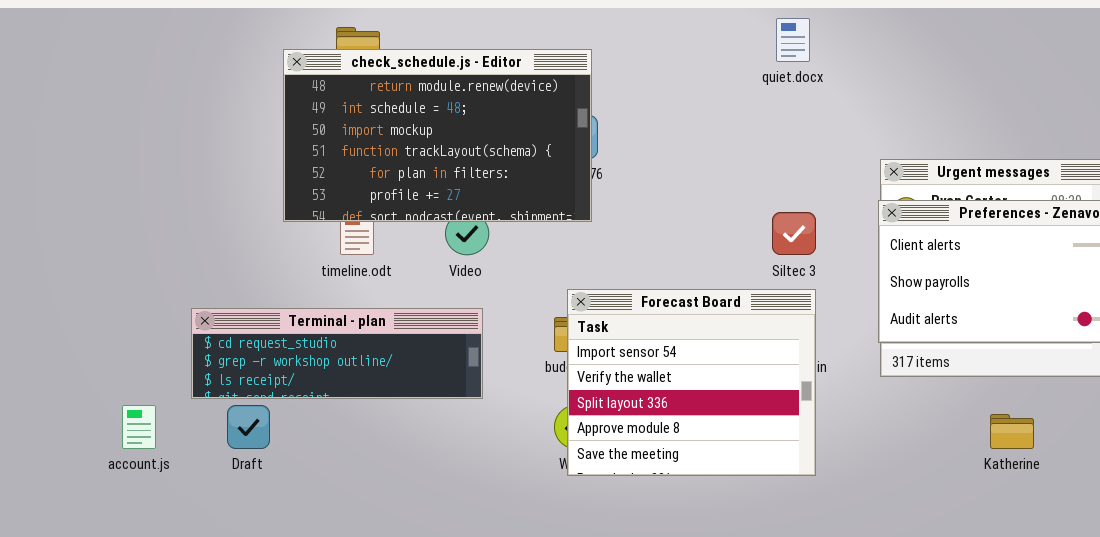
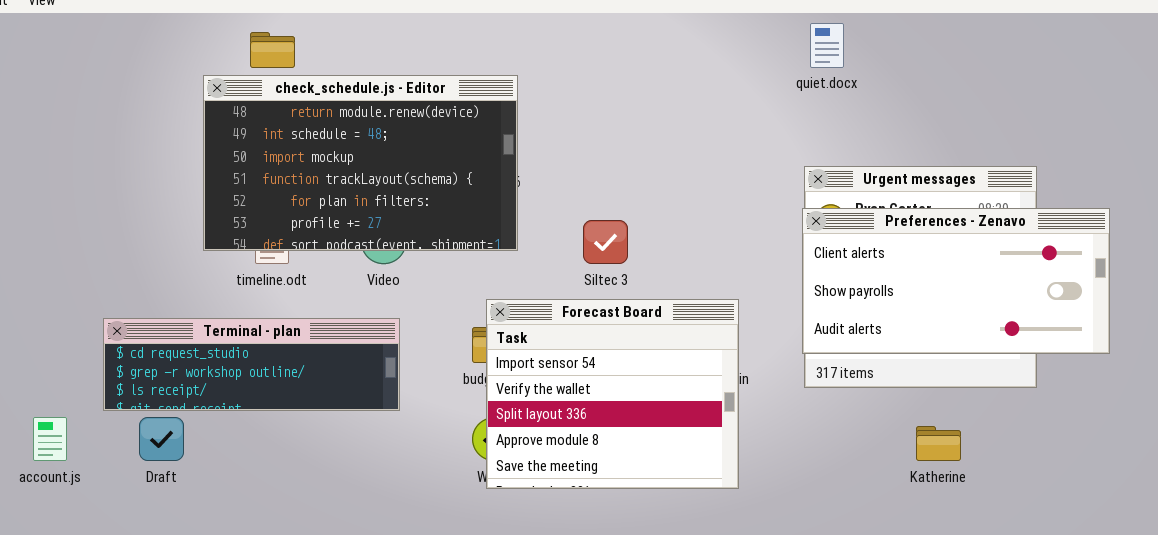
quiet.docx: [776,18,810,62] -> [810,23,844,68], moved
check_schedule.js - Editor: [283,49,592,222] -> [203,75,518,251], moved
Siltec 3: [772,212,816,255] -> [583,220,628,264], moved

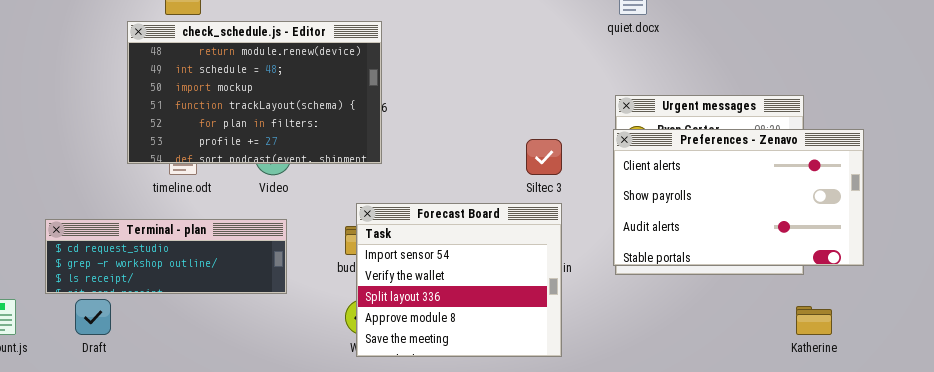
Preferences - Zenavo: [802,208,1110,354] -> [613,129,864,266], resized
Siltec 3: [583,220,628,264] -> [526,139,562,175], moved
Katherine: [916,426,961,461] -> [796,306,832,335], moved

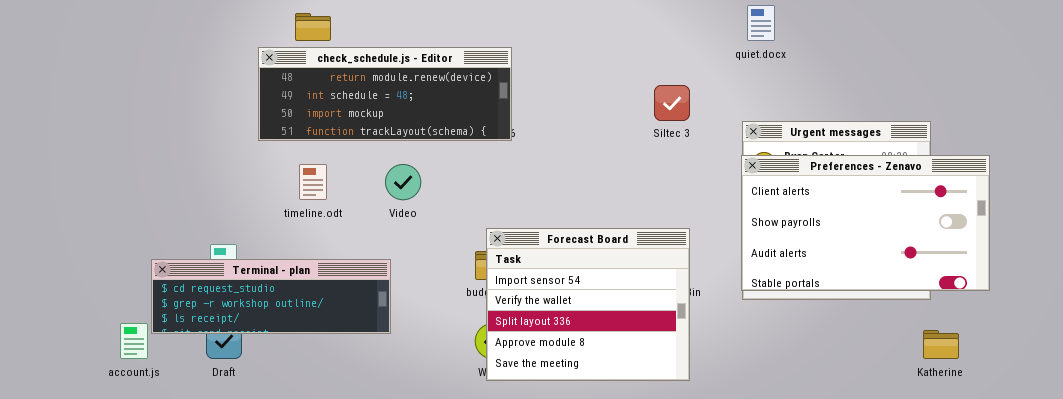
check_schedule.js - Editor: [127,21,382,164] -> [258,47,512,141], resized
Siltec 3: [526,139,562,175] -> [654,85,690,121], moved
Terminal - plan: [45,219,287,294] -> [151,259,391,334], moved

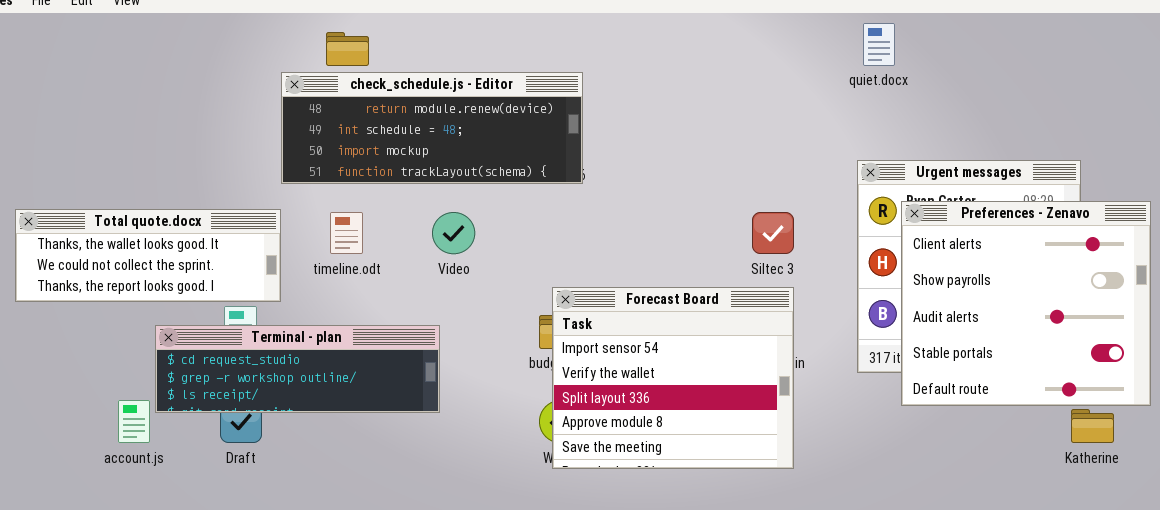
Siltec 3: [654,85,690,121] -> [752,212,794,254], moved
Preferences - Zenavo: [741,155,990,291] -> [901,201,1151,406], resized
Total quote.docx: none -> [15,209,281,302], opened

